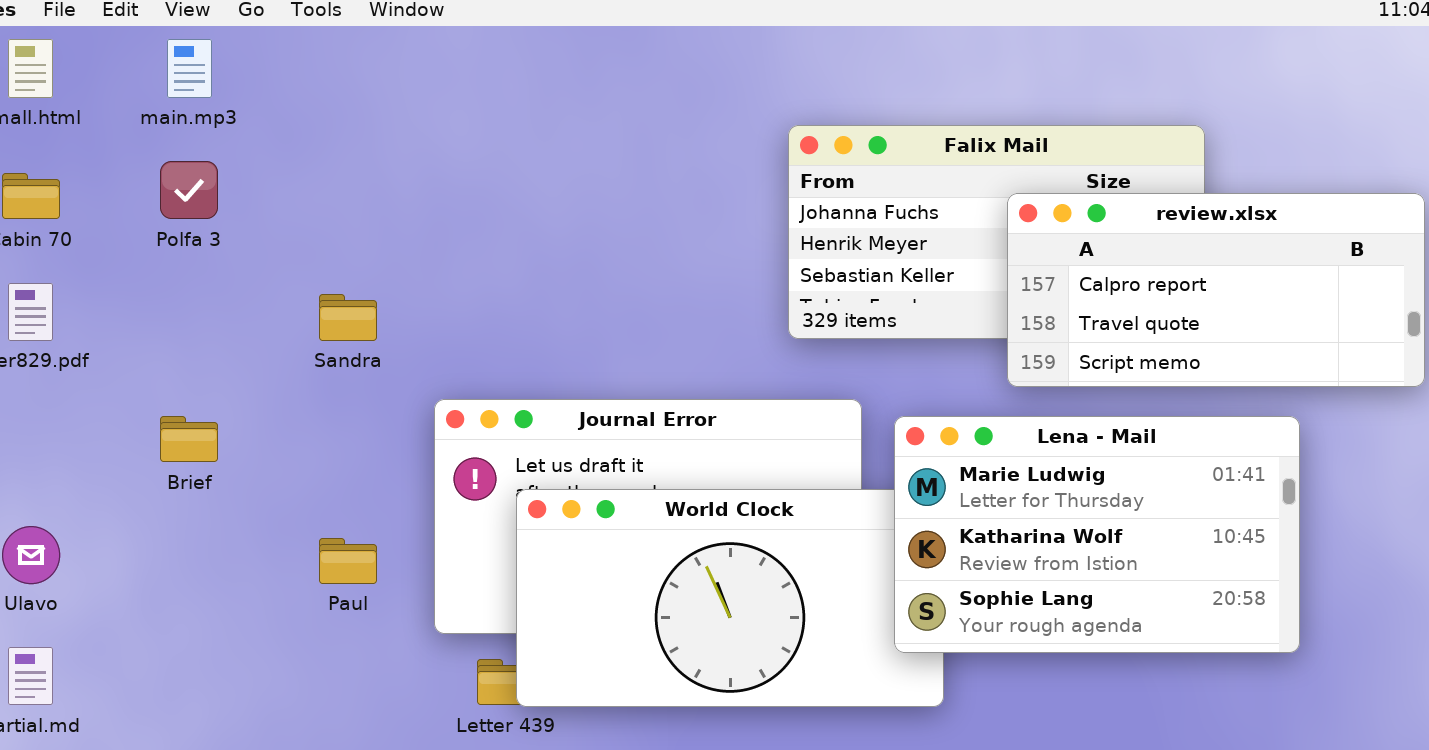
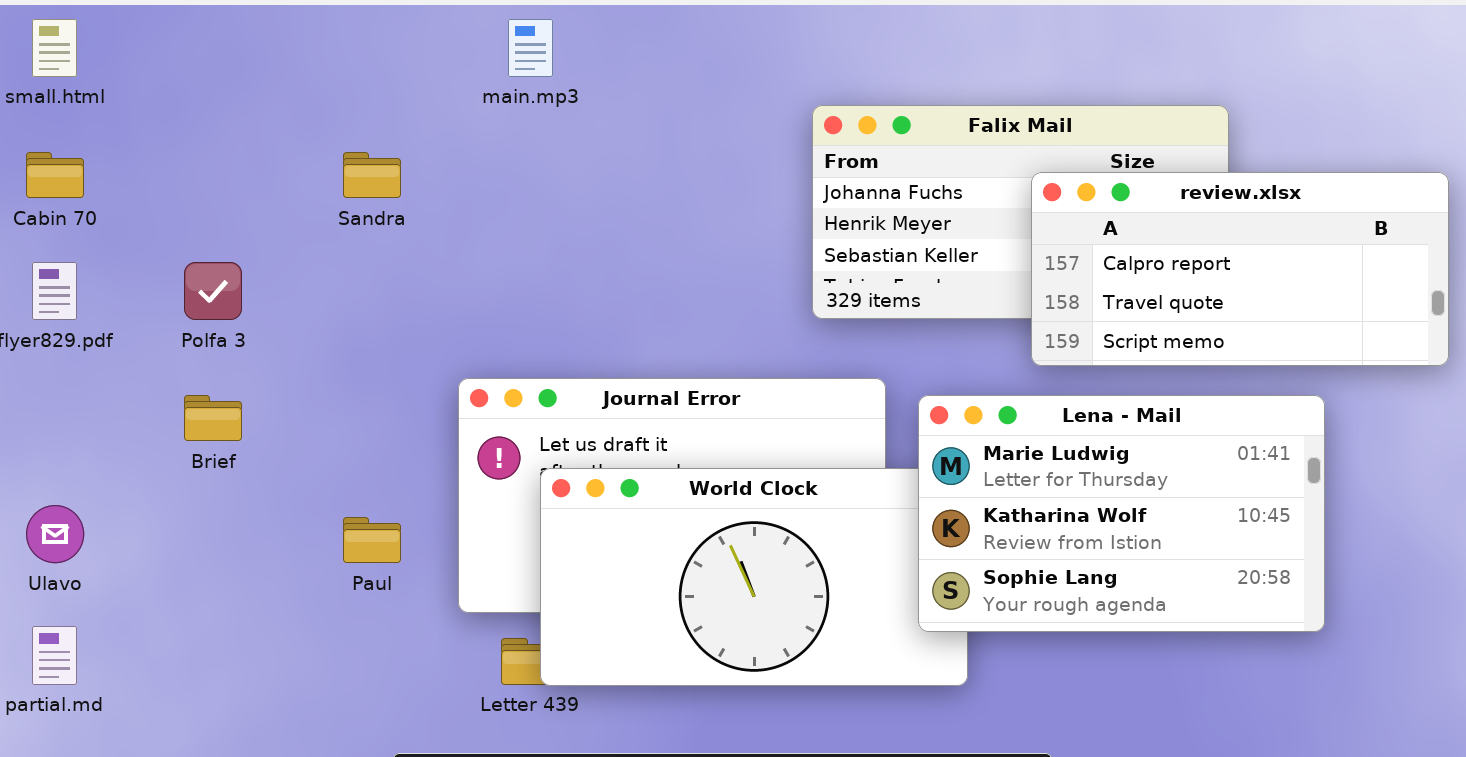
main.mp3: [167,39,212,98] -> [508,19,553,77], moved
Polfa 3: [160,161,218,219] -> [184,262,242,320], moved
Sandra: [319,294,377,341] -> [343,152,401,198], moved

